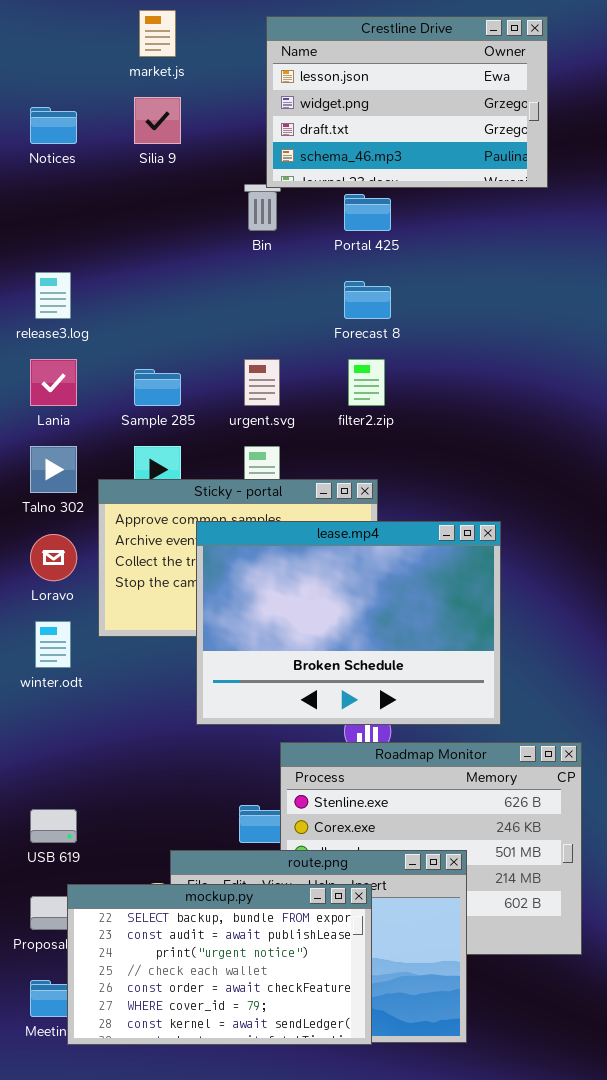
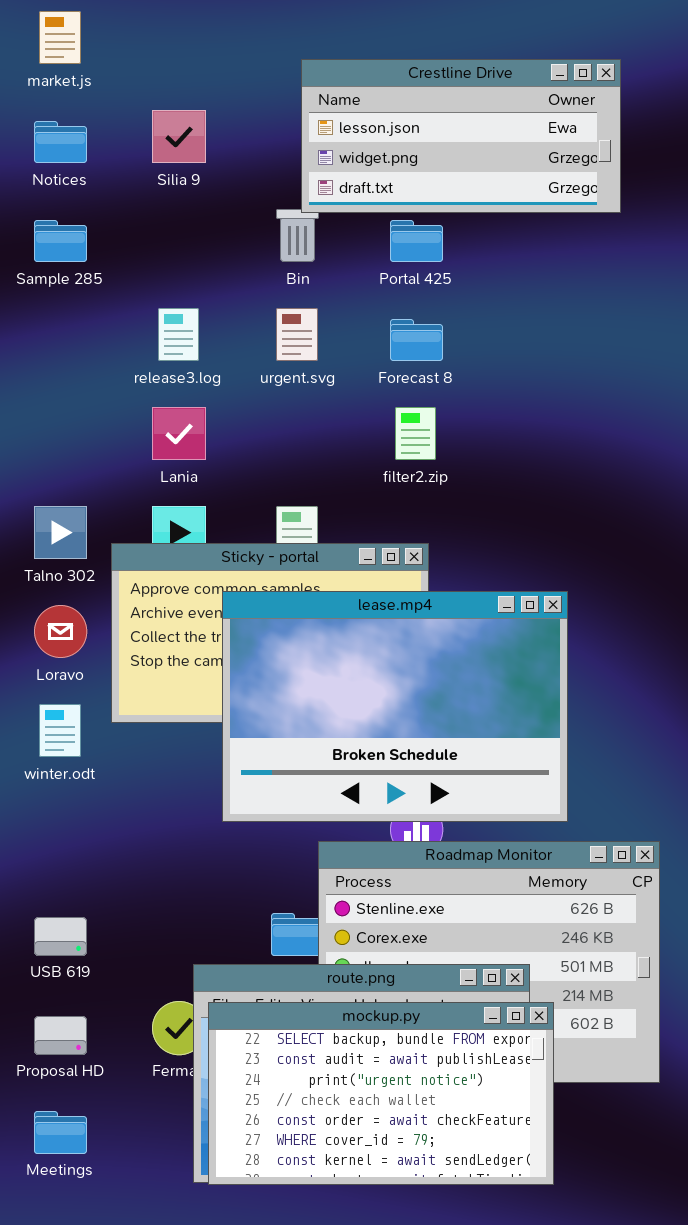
market.js: [139,10,176,57] -> [39,11,81,64], moved
Crestline Drive: [266,16,548,188] -> [301,59,621,213], resized
release3.log: [35,272,71,319] -> [158,308,199,361], moved
Lania: [30,359,77,406] -> [152,407,206,460], moved
urgent.svg: [244,359,280,406] -> [276,308,318,361], moved
Sample 285: [134,369,181,406] -> [34,220,87,262], moved
mockup.py: [67,884,372,1045] -> [208,1002,554,1185], moved

